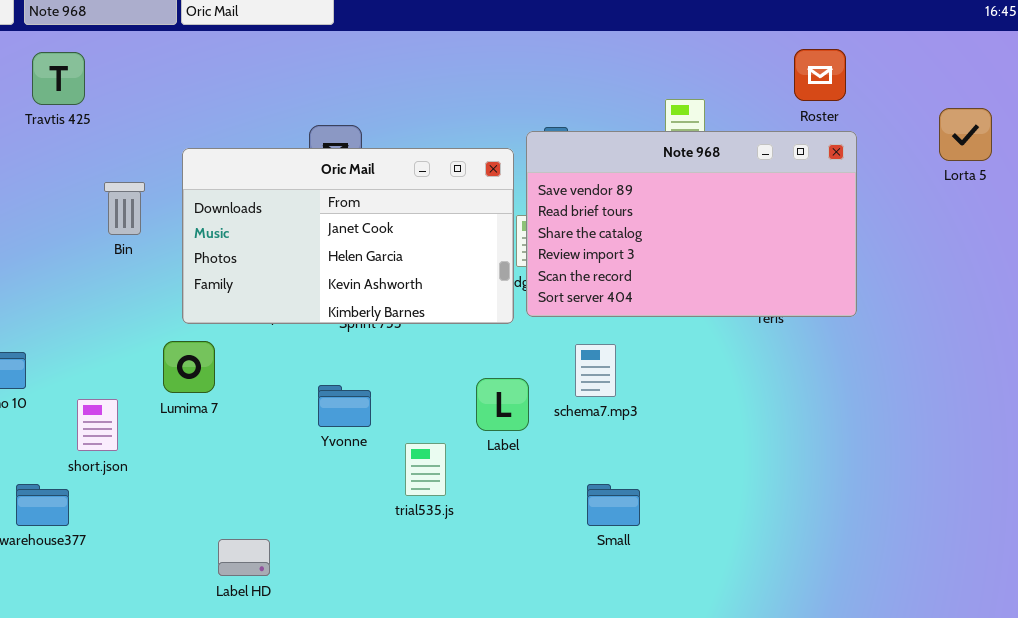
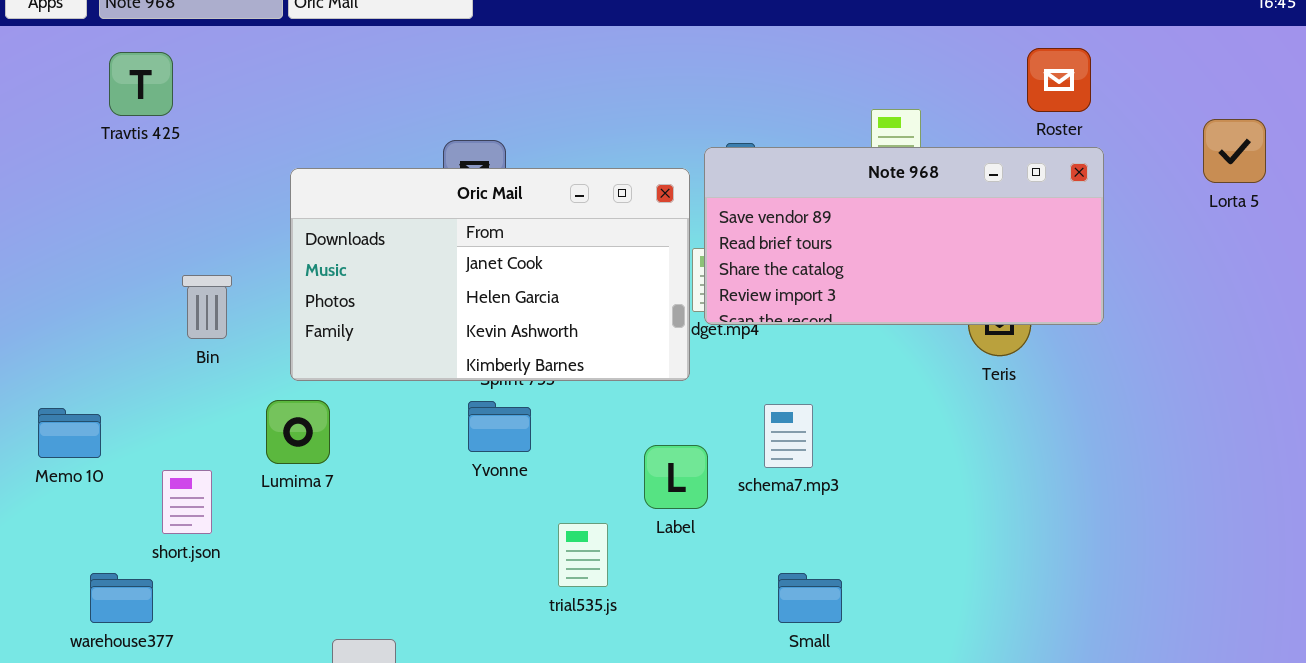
Note 968: [526,131,857,317] -> [704,147,1104,325], resized
Bin: [104,182,145,235] -> [182,275,232,339], moved
Yvonne: [318,385,371,427] -> [468,401,531,452], moved

